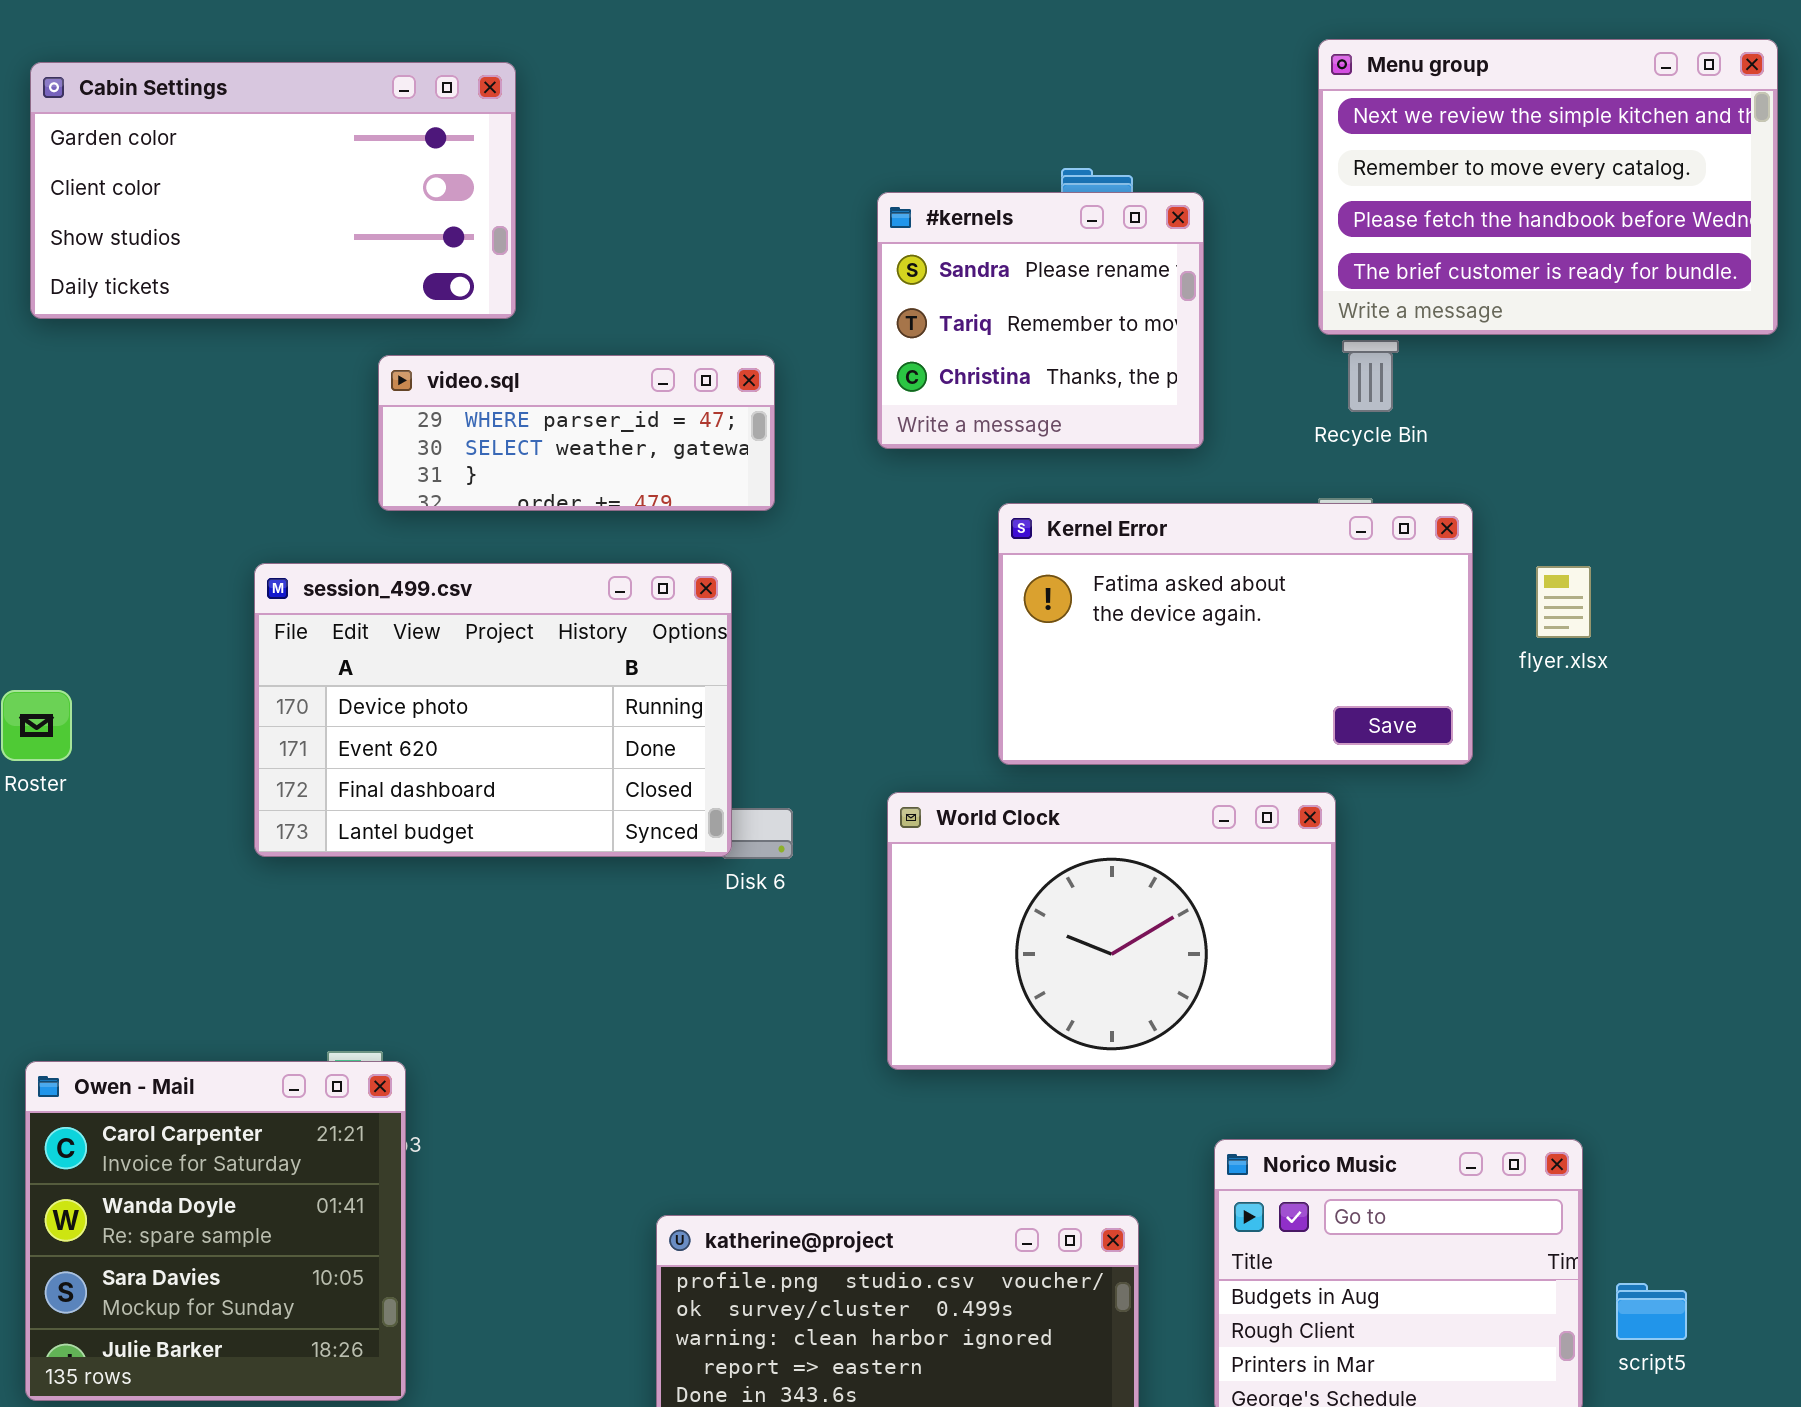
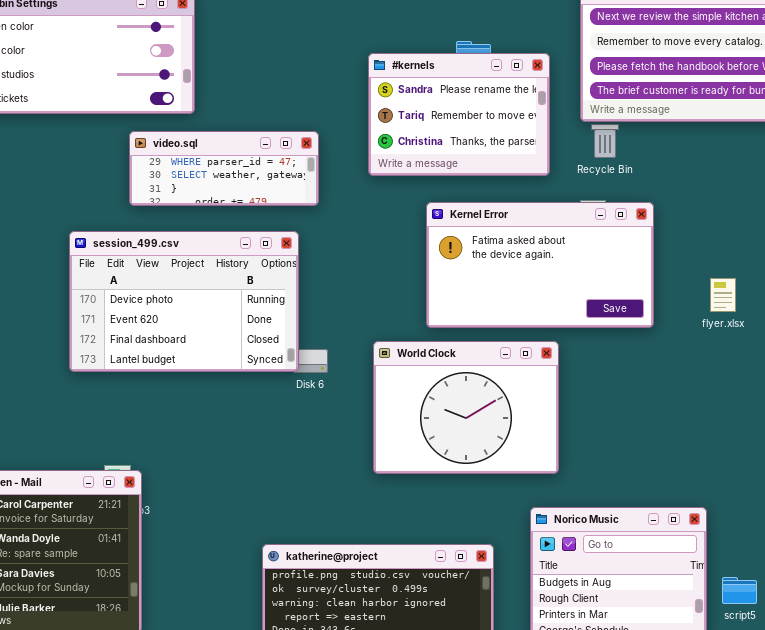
#kernels: [877,192,1204,449] -> [368,53,550,176], resized
flyer.xlsx: [1536,566,1591,638] -> [710,278,736,312], moved
World Clock: [887,792,1336,1070] -> [373,341,559,474], resized

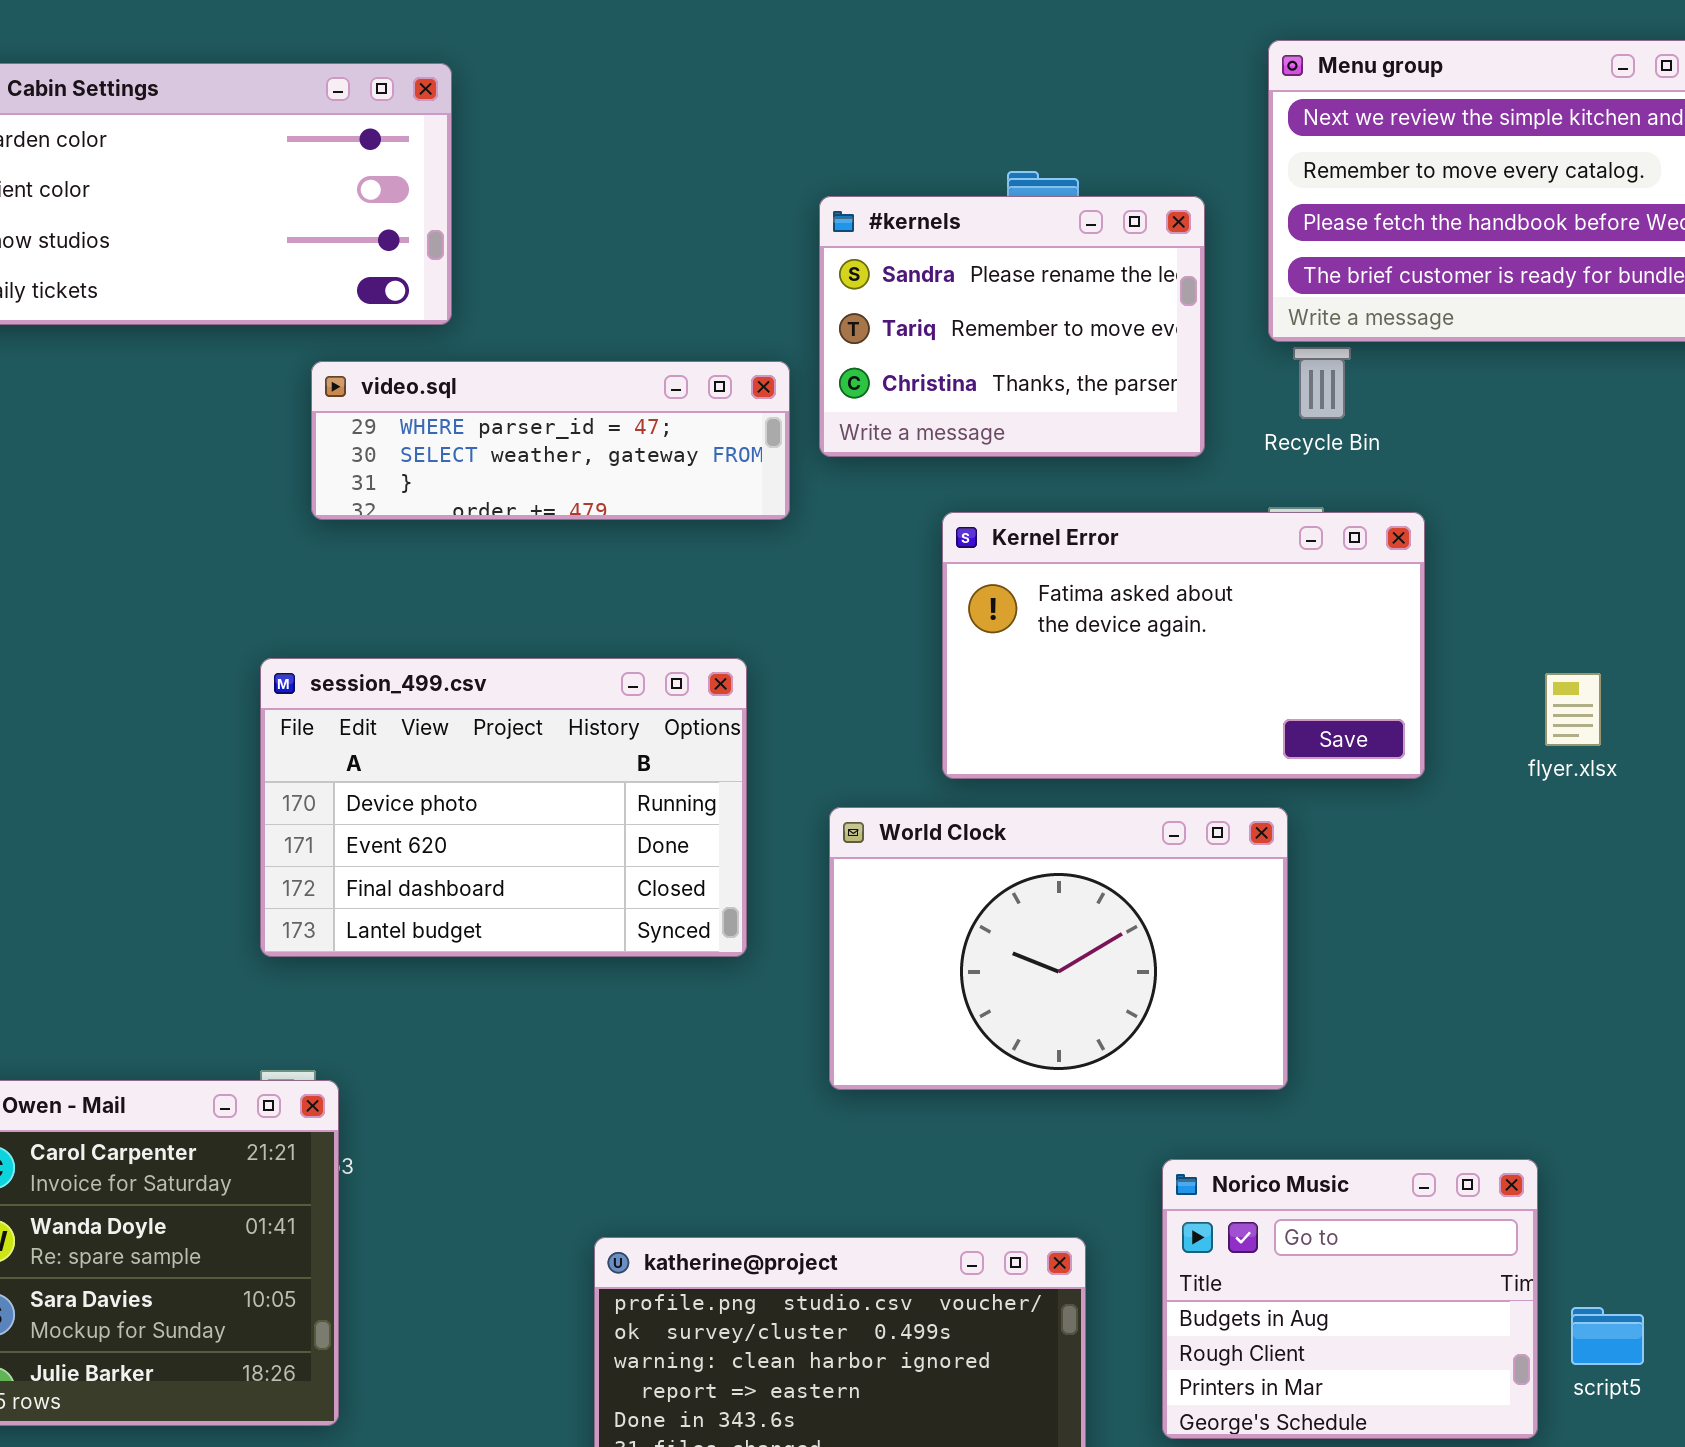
video.sql: [129,131,319,206] -> [311,361,790,520], resized
session_499.csv: [69,231,299,372] -> [260,658,747,957], moved
World Clock: [373,341,559,474] -> [829,807,1288,1090], resized

